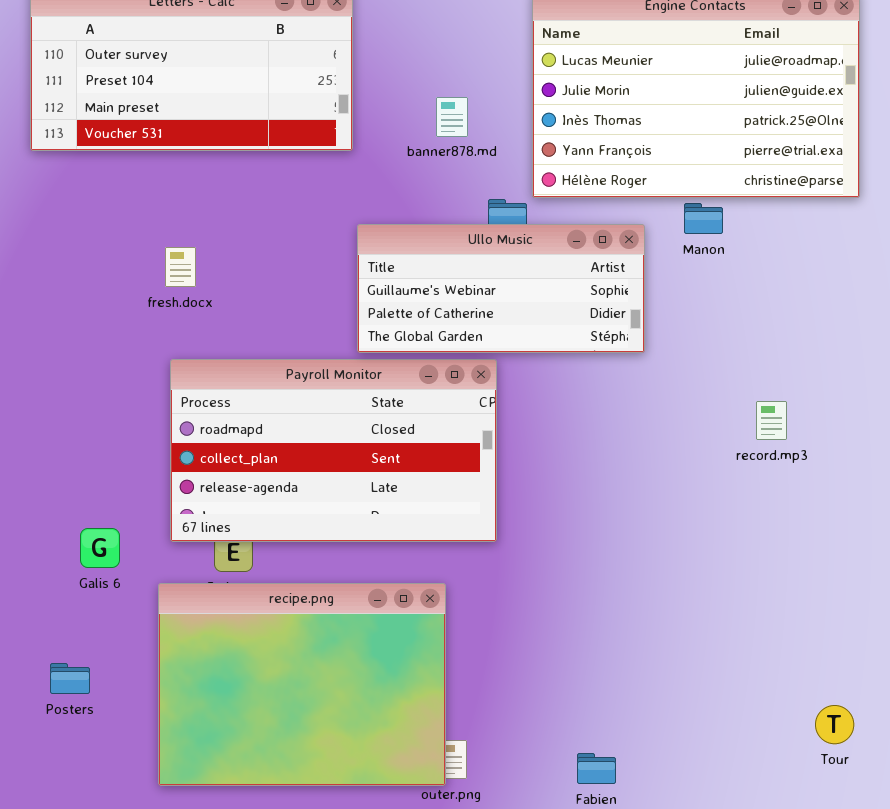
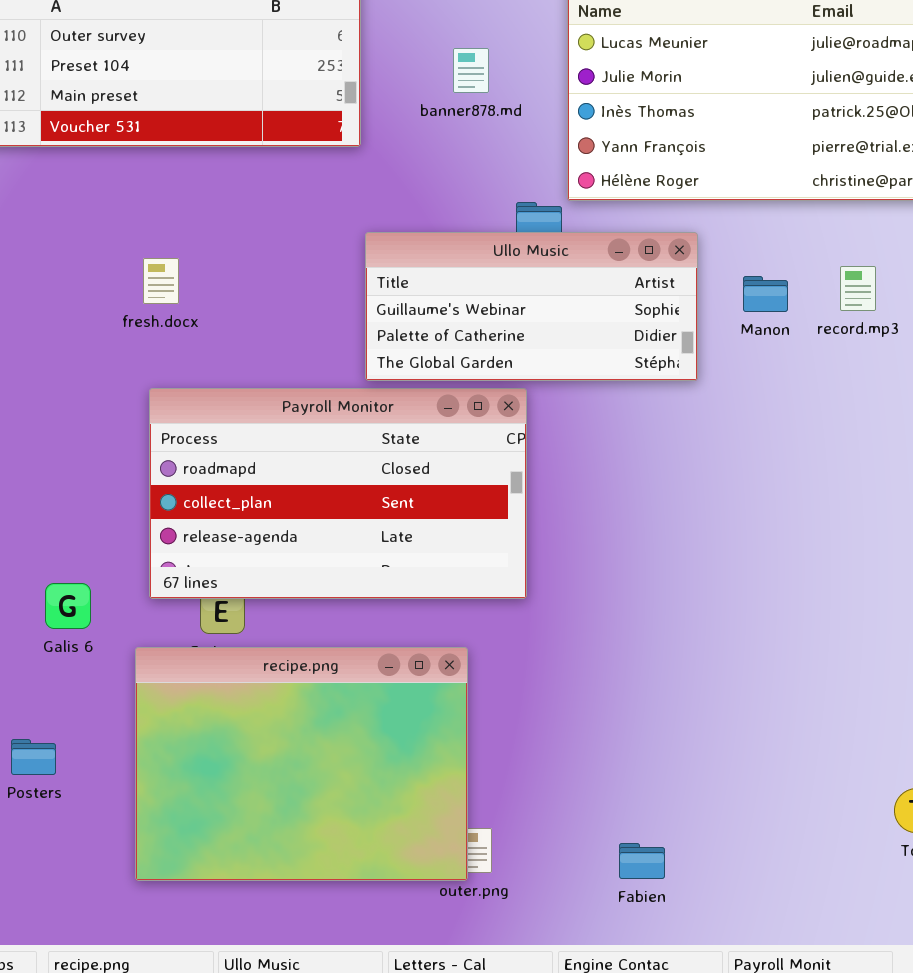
banner878.md: [436,97,468,137] -> [453,48,489,93], moved
Manon: [684,203,723,234] -> [743,276,788,312], moved
record.mp3: [756,401,787,440] -> [840,266,876,311], moved

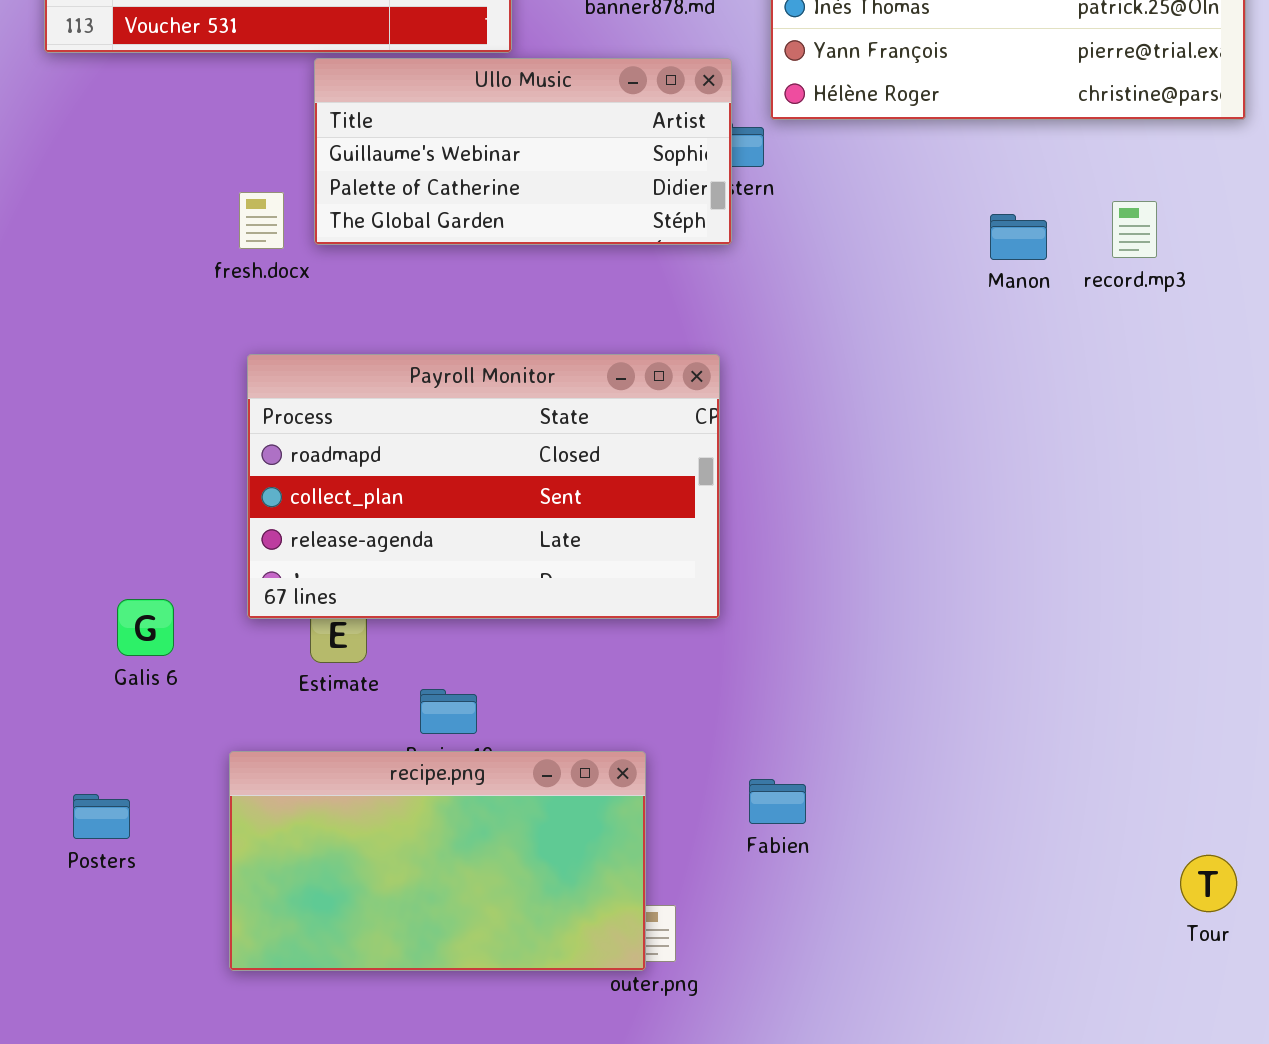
Ullo Music: [365,232,698,381] -> [314,58,732,245], moved
recipe.png: [135,647,468,881] -> [229,751,646,971], resized
Fabien: [619,843,665,879] -> [749,779,806,824], moved

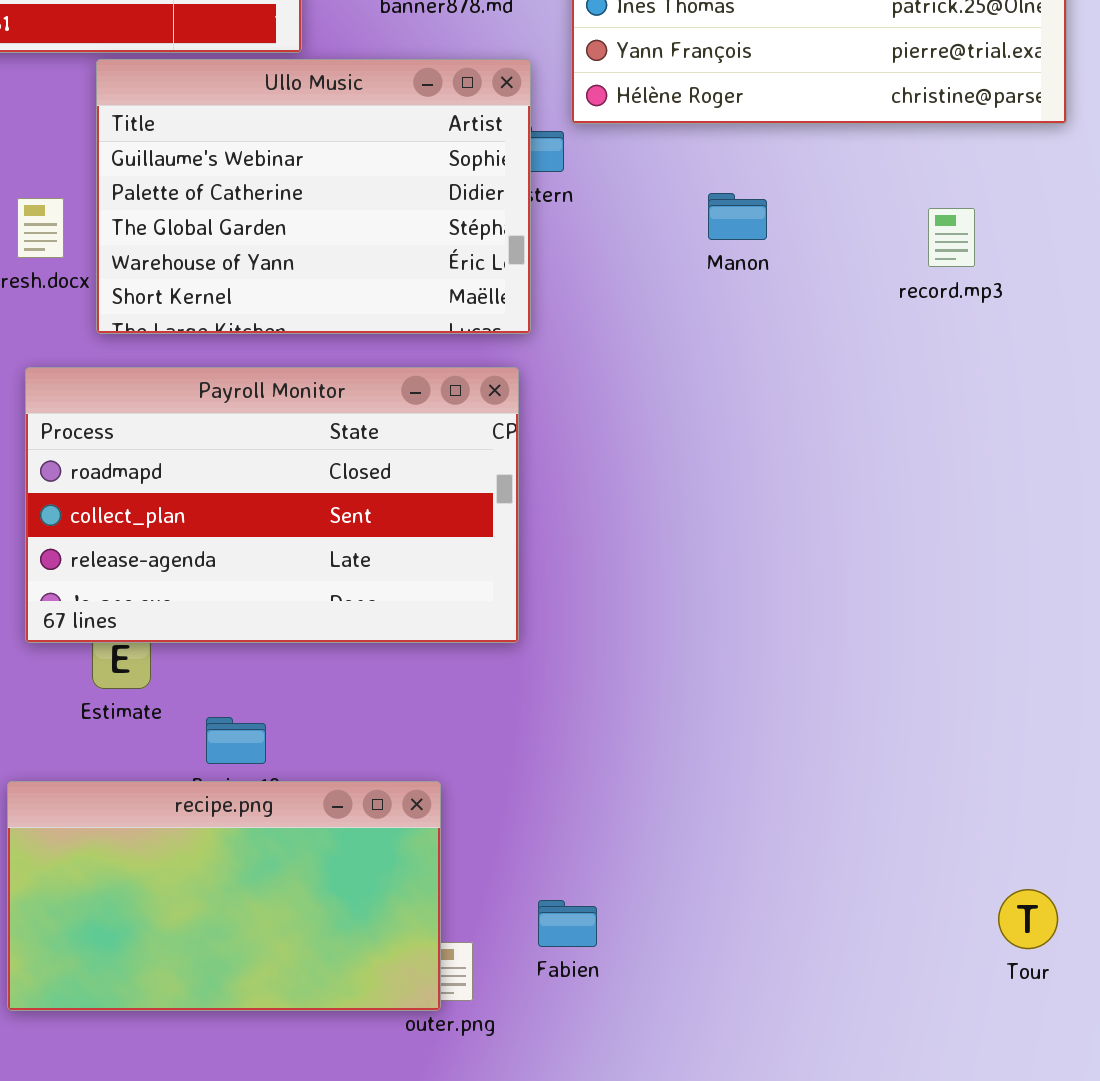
Ullo Music: [314,58,732,245] -> [96,59,531,334], resized
Manon: [990,214,1047,260] -> [708,193,767,240], moved
Fabien: [749,779,806,824] -> [538,900,597,947], moved

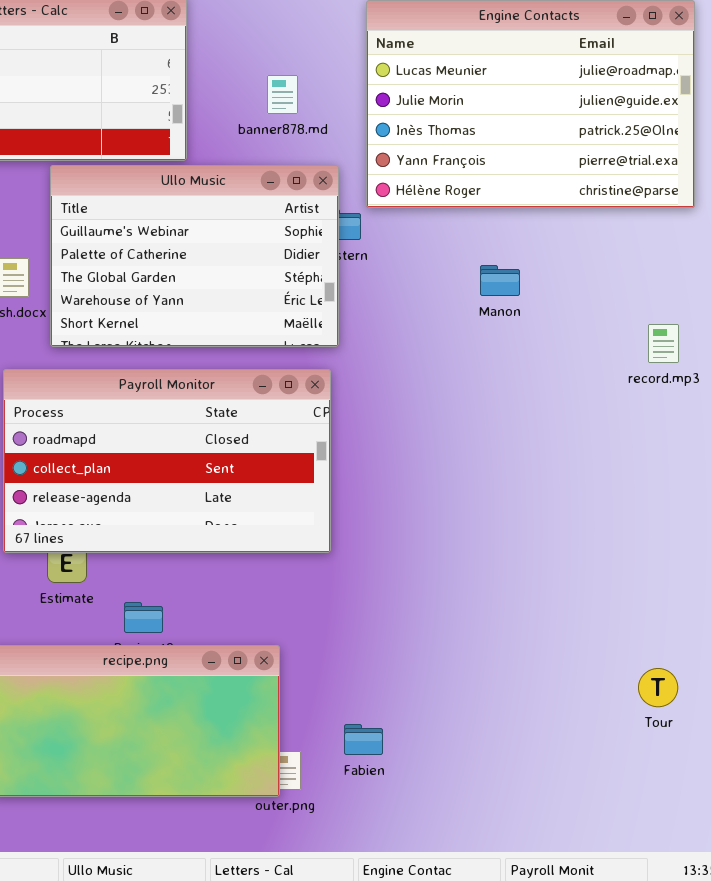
Manon: [708,193,767,240] -> [480,265,520,296], moved
record.mp3: [928,208,975,267] -> [648,324,679,363], moved
Tour: [998,889,1058,949] -> [638,668,678,707], moved

